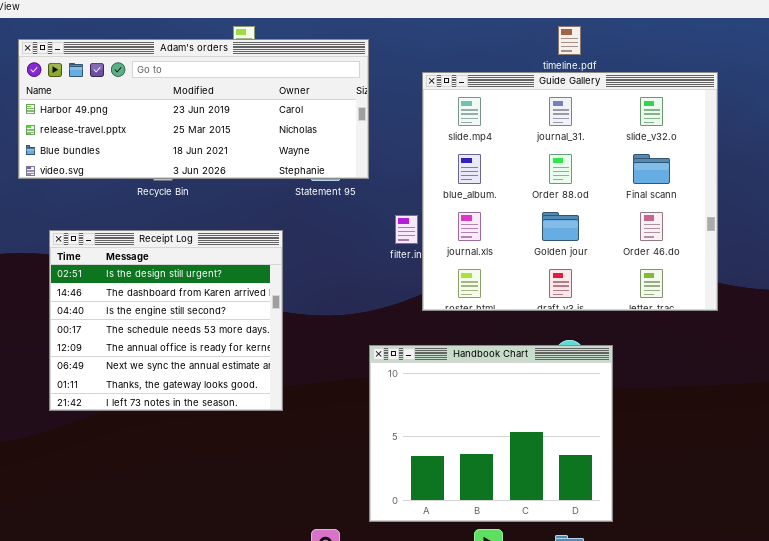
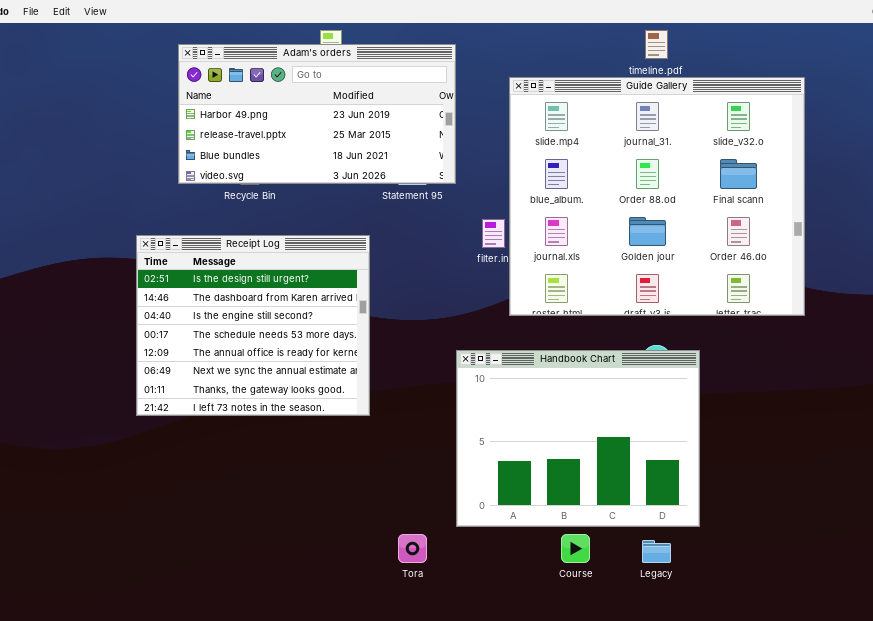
Adam's orders: [18,39,369,179] -> [178,44,456,184], resized

